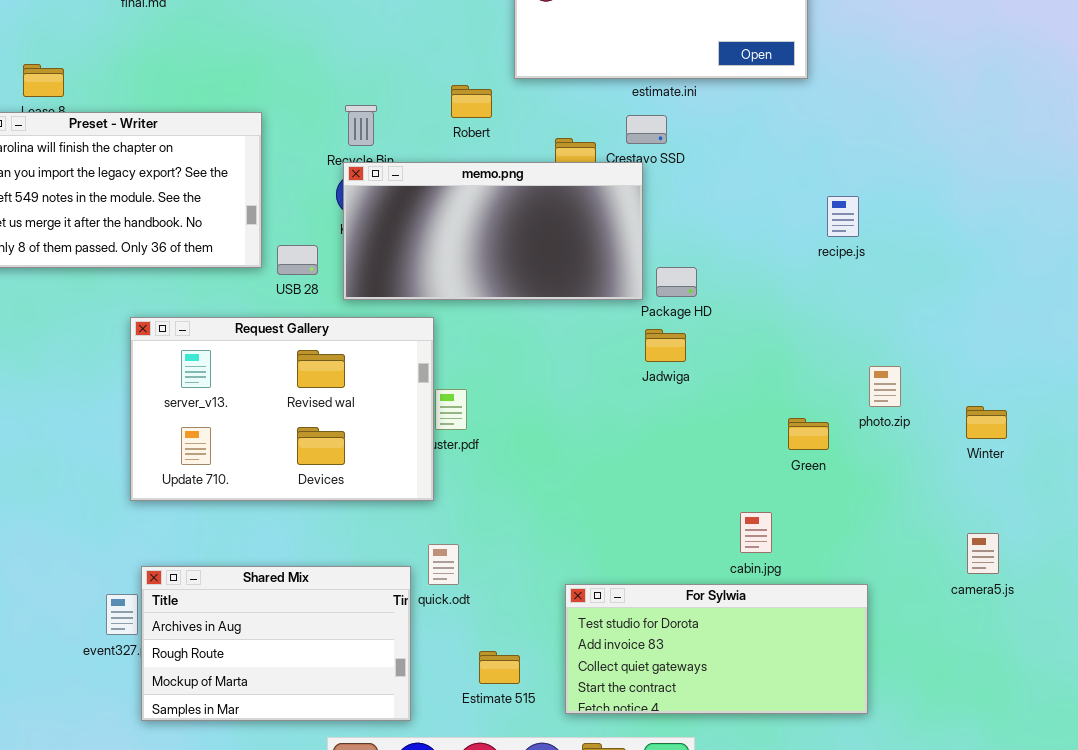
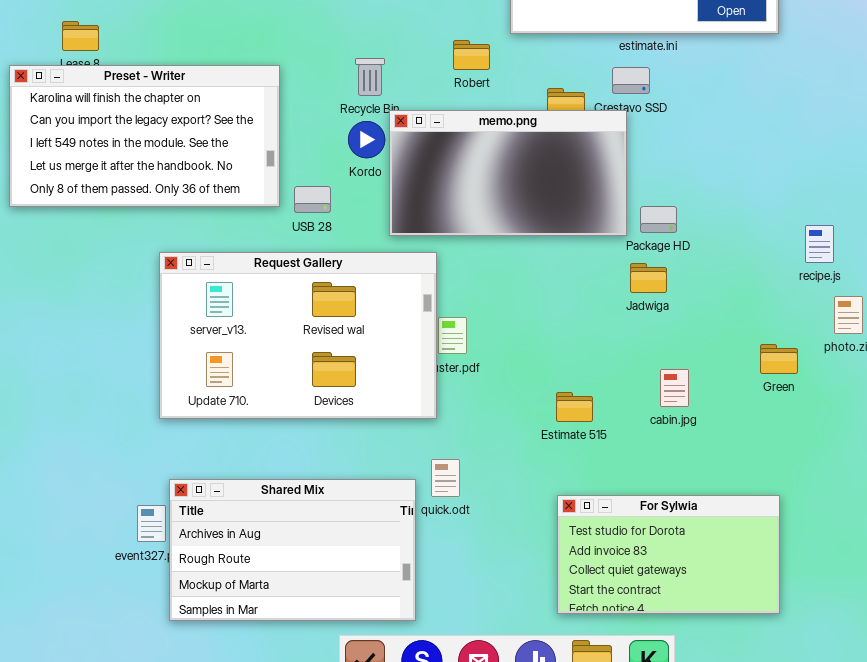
memo.png: [343,162,643,300] -> [389,110,627,236], resized
recipe.js: [827,196,859,237] -> [805,225,834,263], moved
cabin.jpg: [740,512,772,553] -> [660,369,689,407], moved
For Sylwia: [565,584,868,714] -> [557,495,780,614], resized
Estimate 515: [479,651,520,684] -> [556,392,593,422], moved

